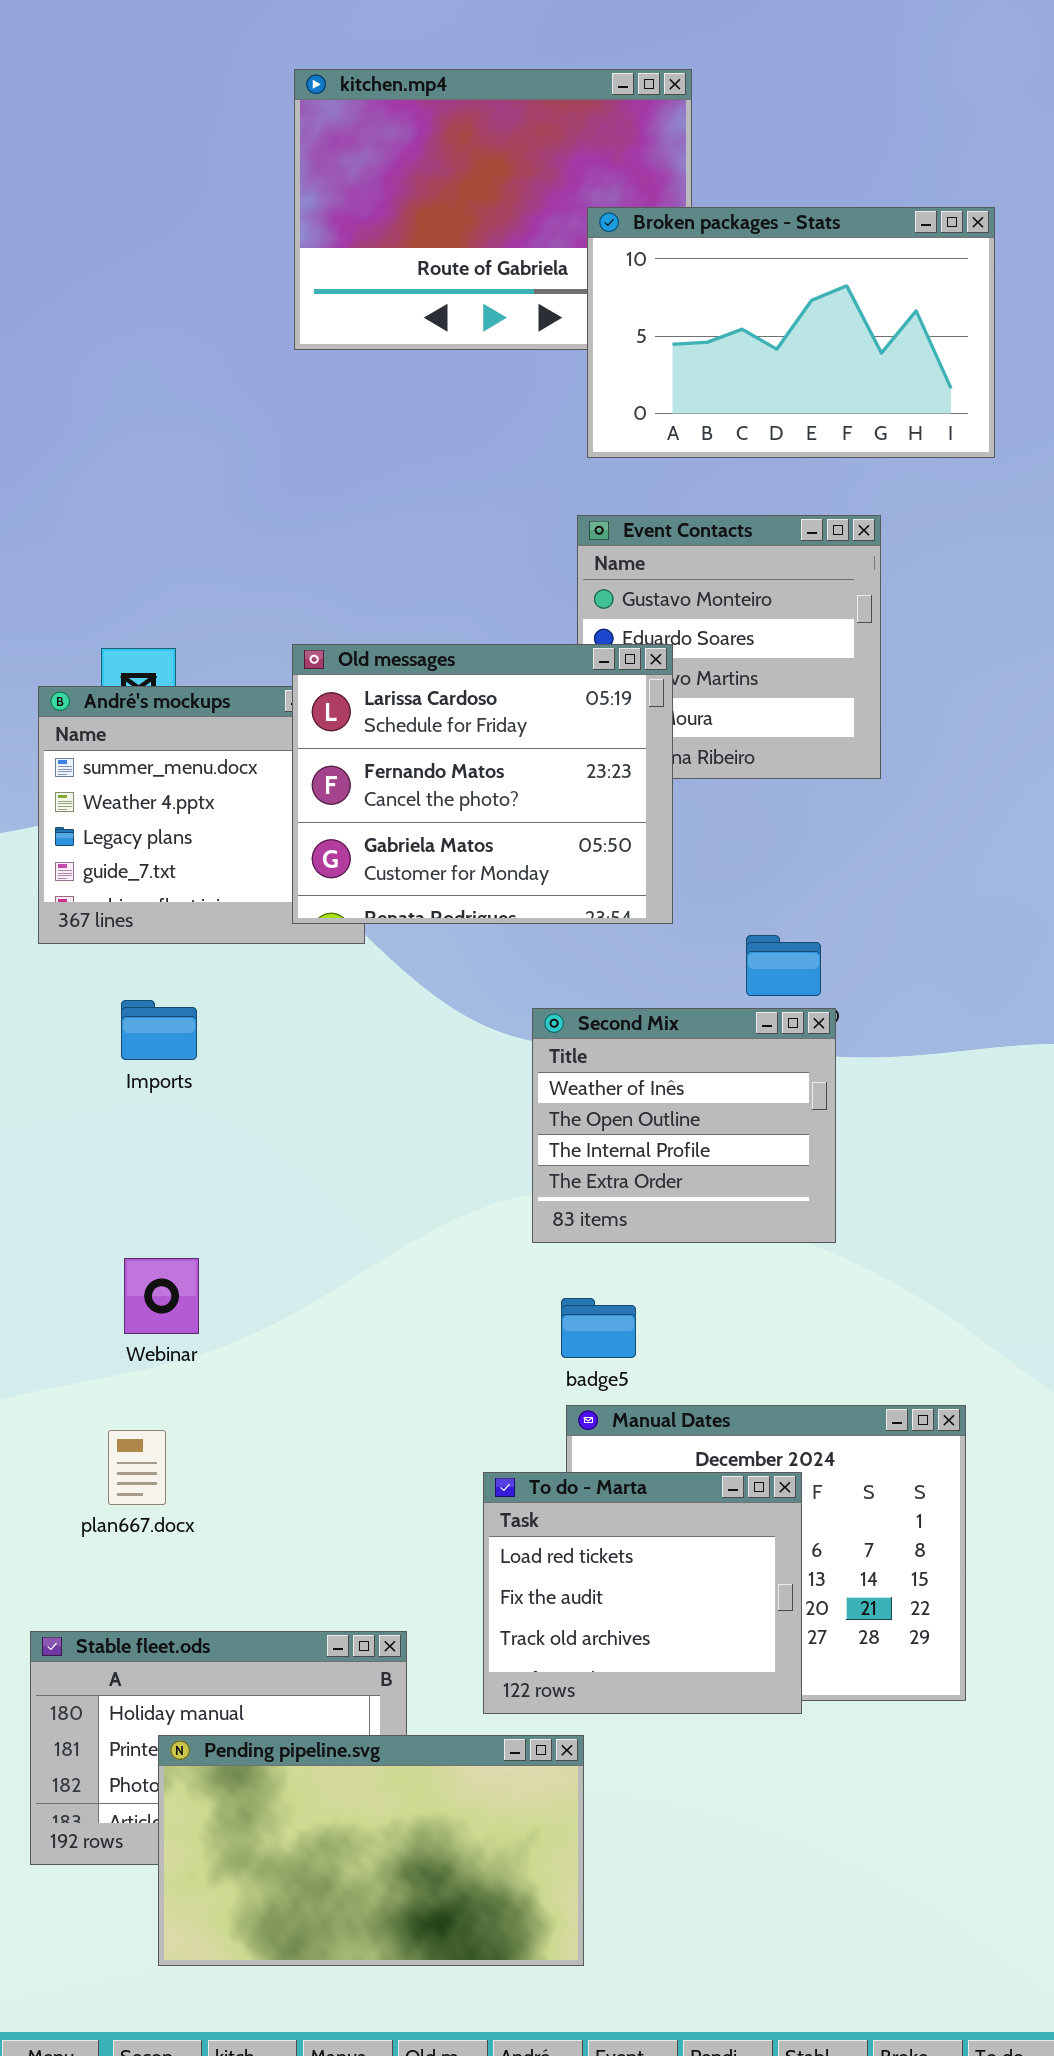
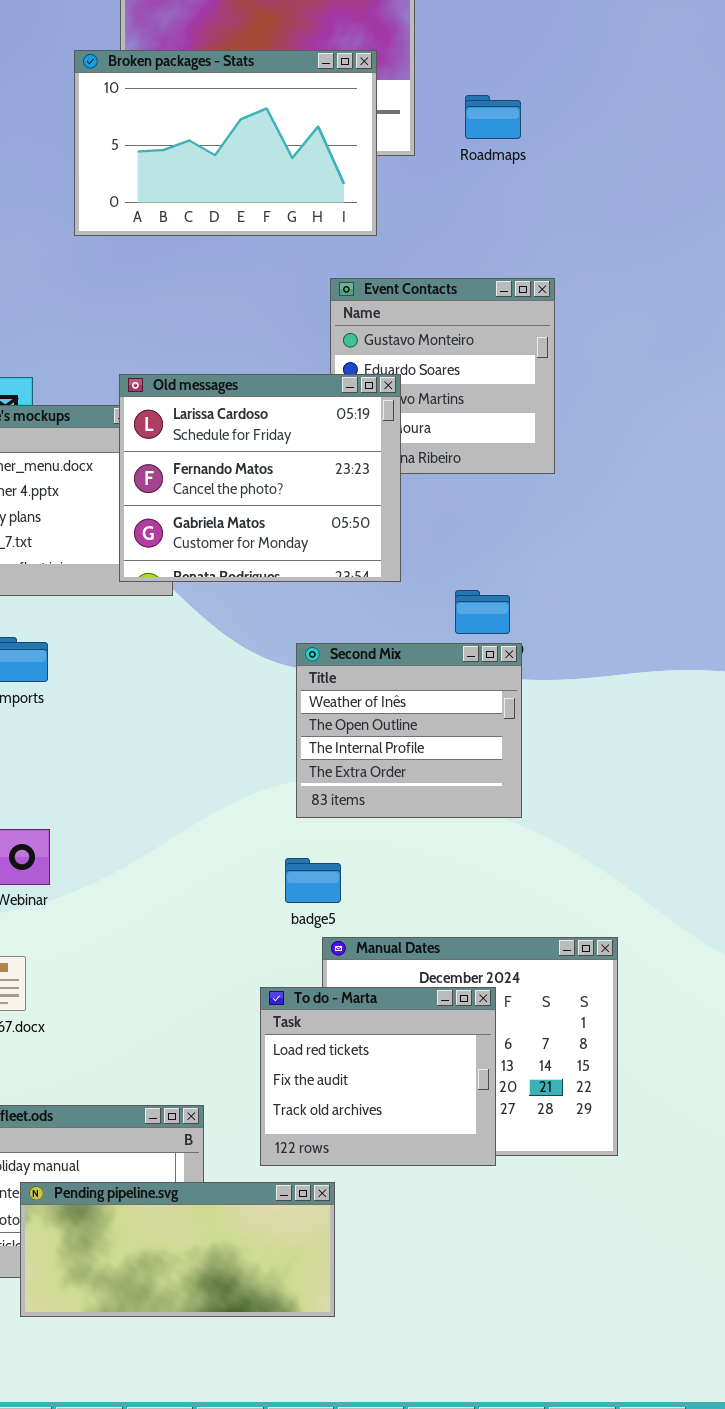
Broken packages - Stats: [587,207,995,458] -> [74,50,377,236], moved
badge5: [561,1298,636,1358] -> [285,858,341,903], moved
Pending pipeline.svg: [158,1735,584,1966] -> [20,1182,335,1317], resized

